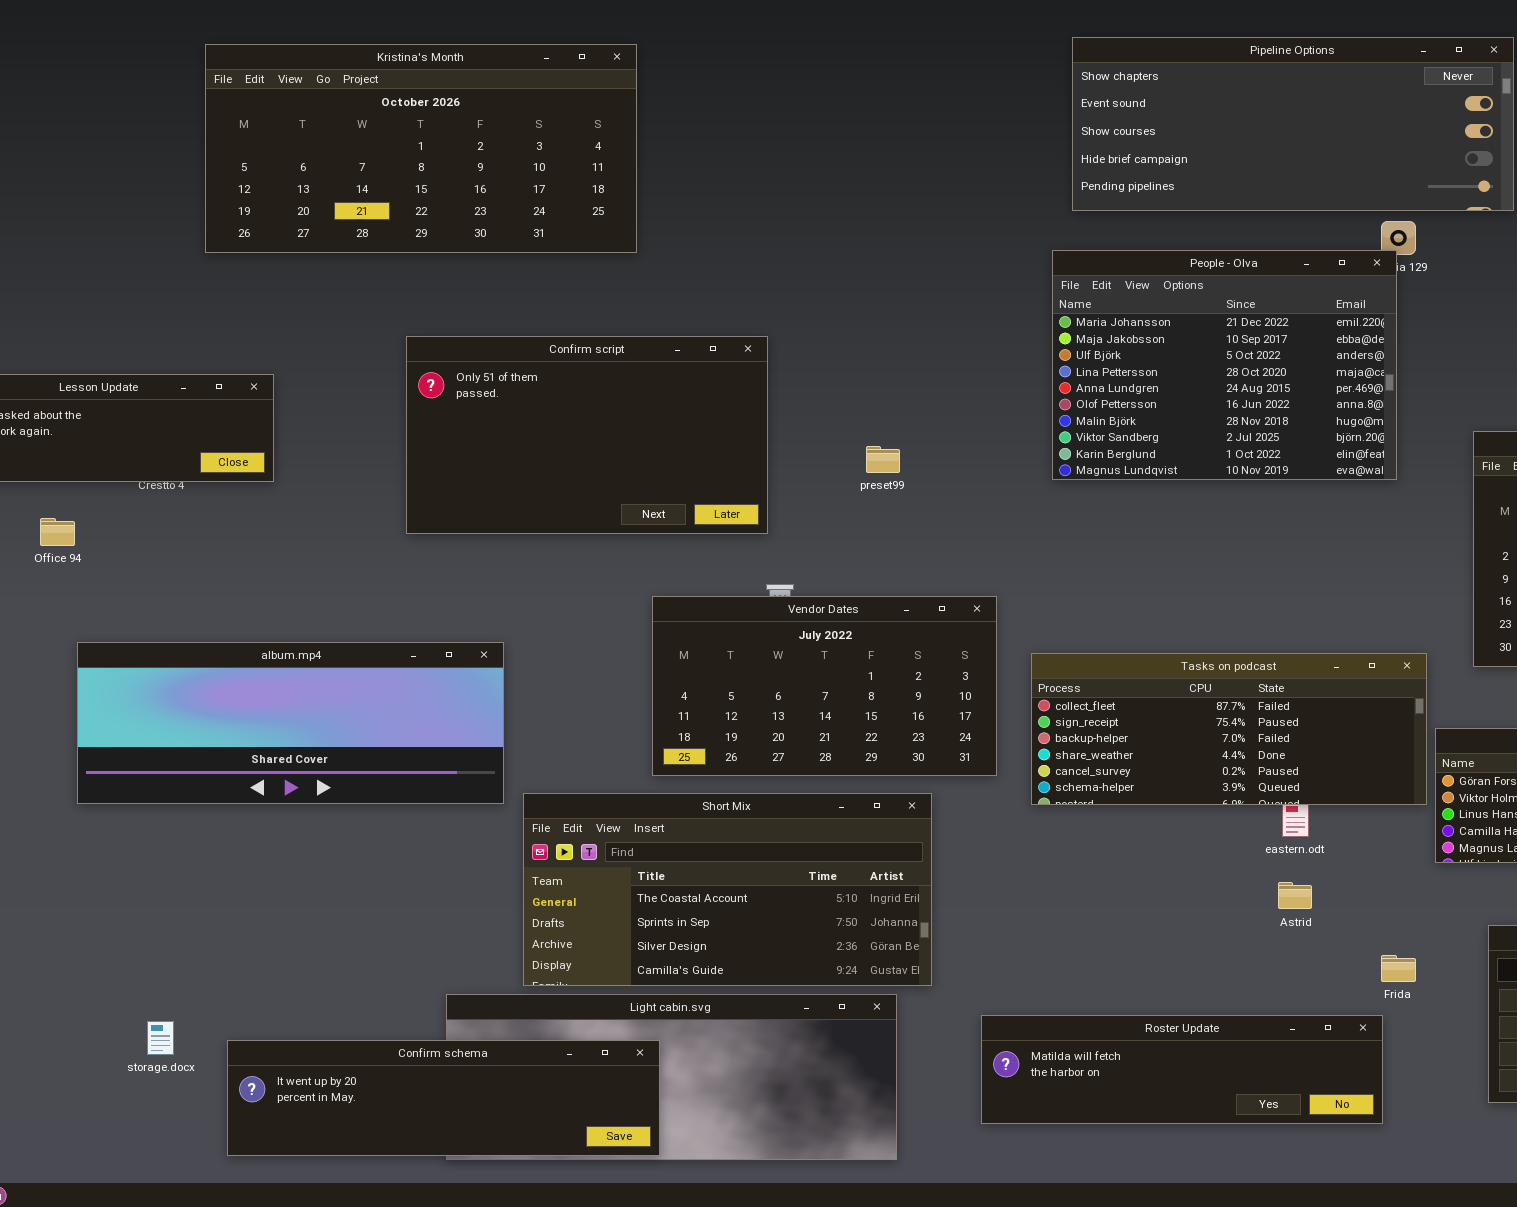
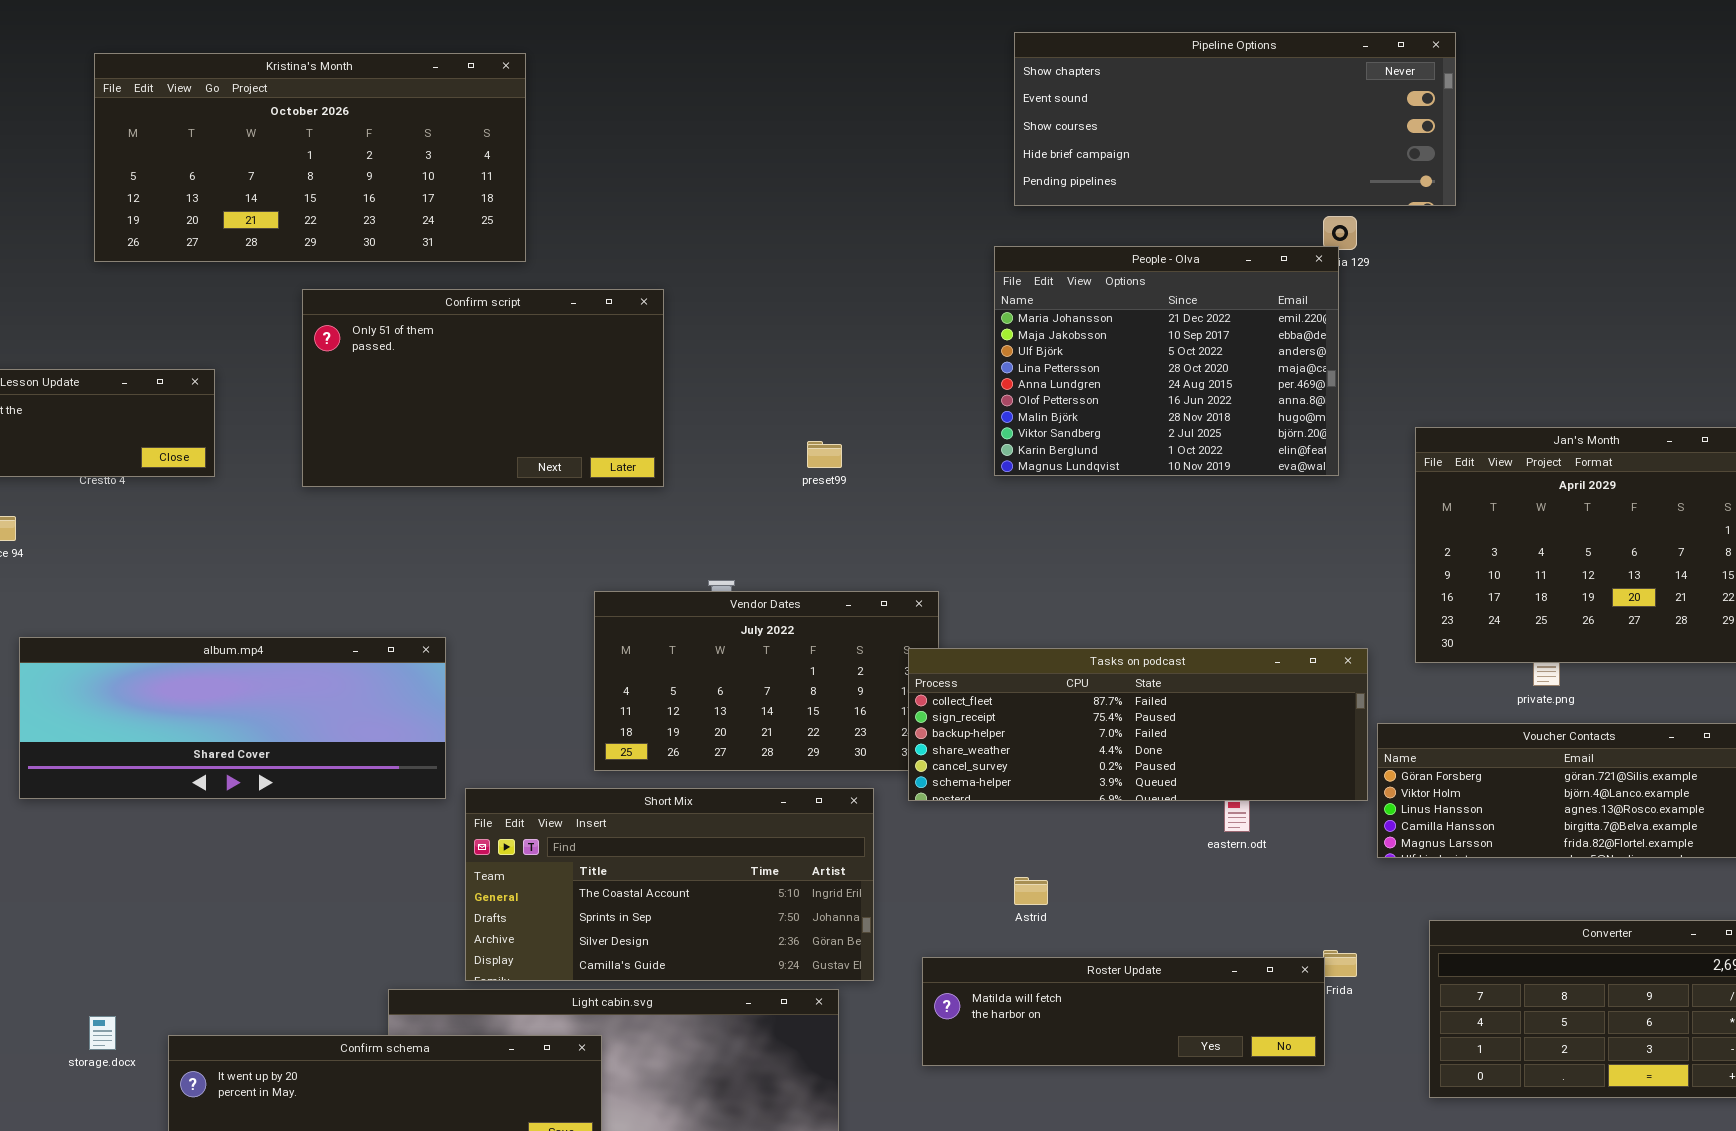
Kristina's Month: [205,44,637,253] -> [94,53,526,262], moved
Confirm script: [406,336,768,534] -> [302,289,664,487], moved
Tasks on podcast: [1031,653,1427,805] -> [908,648,1368,801], resized
Astrid: [1278,882,1312,909] -> [1014,877,1048,905], moved
Roster Update: [981,1015,1383,1124] -> [922,957,1325,1066], moved

